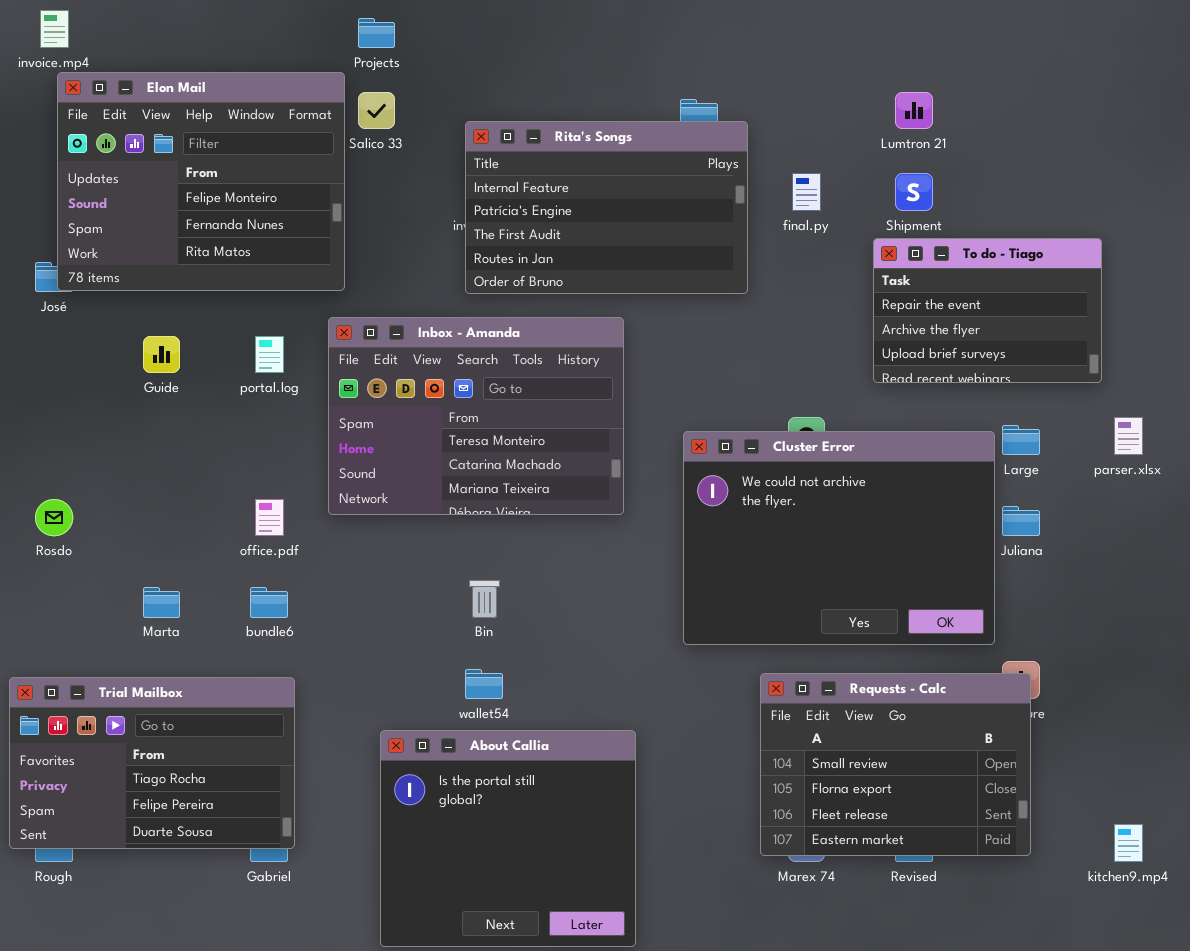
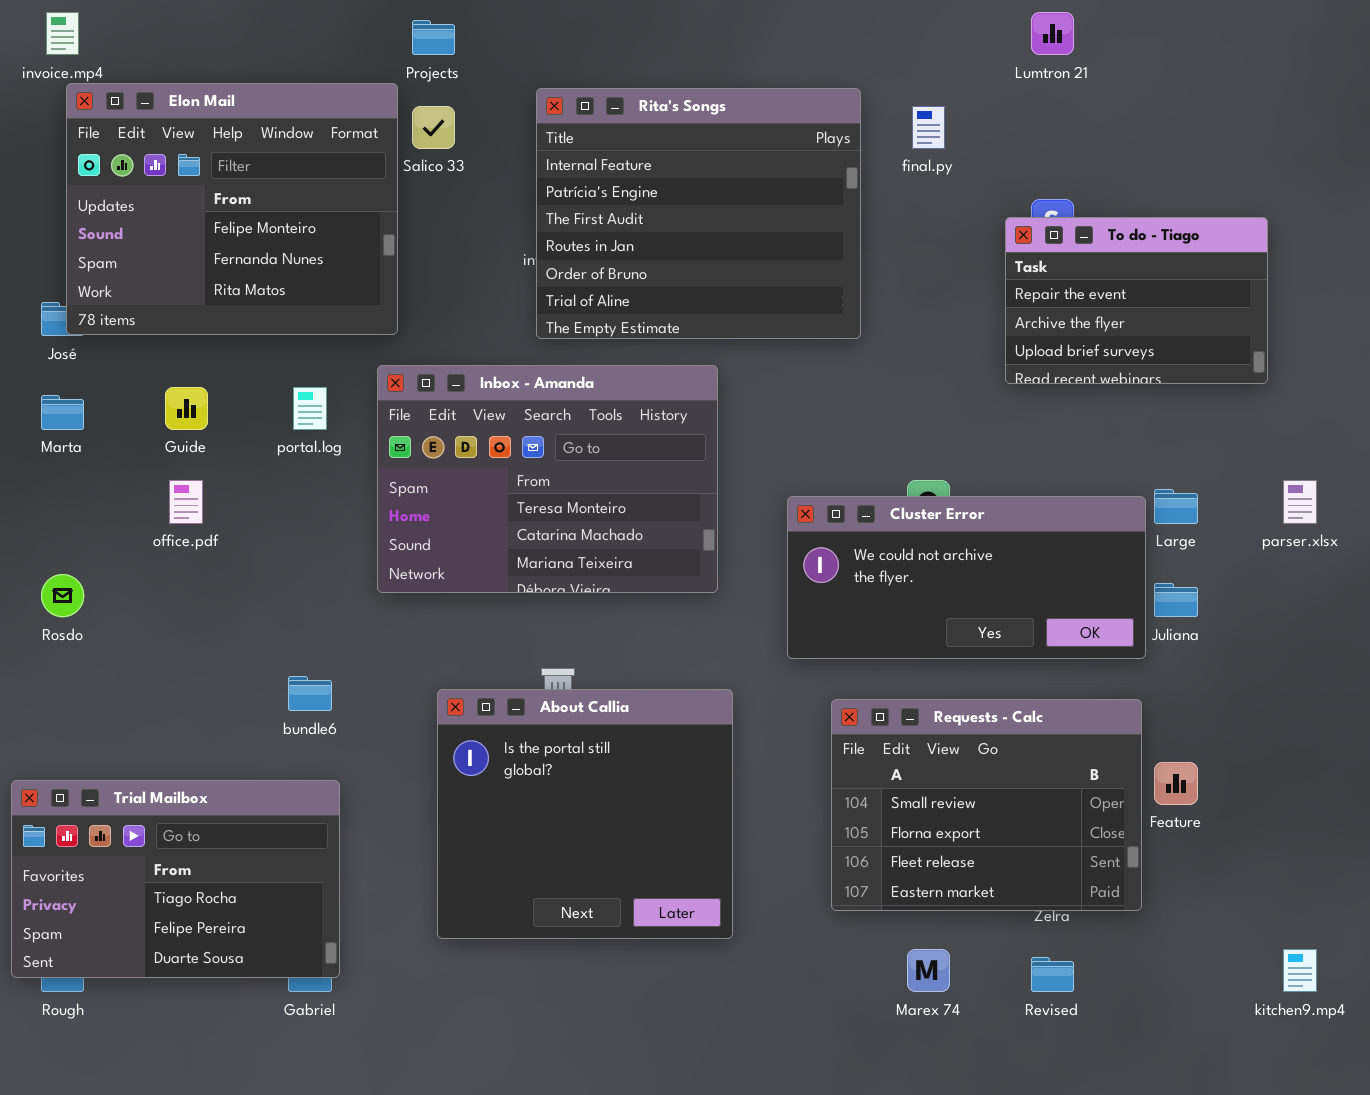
Lumtron 21: [895,92,933,129] -> [1031,12,1074,55], moved
Rita's Songs: [465,121,748,294] -> [536,88,861,339], resized
final.py: [792,173,821,211] -> [912,106,945,149], moved
To do - Tiago: [873,238,1102,383] -> [1005,217,1268,384], moved
Cluster Error: [683,431,995,645] -> [787,496,1146,659], resized
office.pdf: [255,499,284,536] -> [169,480,203,524], moved
Marta: [143,587,180,618] -> [41,395,84,430], moved
Requests - Calc: [760,673,1031,856] -> [831,699,1142,911], moved
About Callia: [380,730,636,947] -> [437,689,733,939], moved

